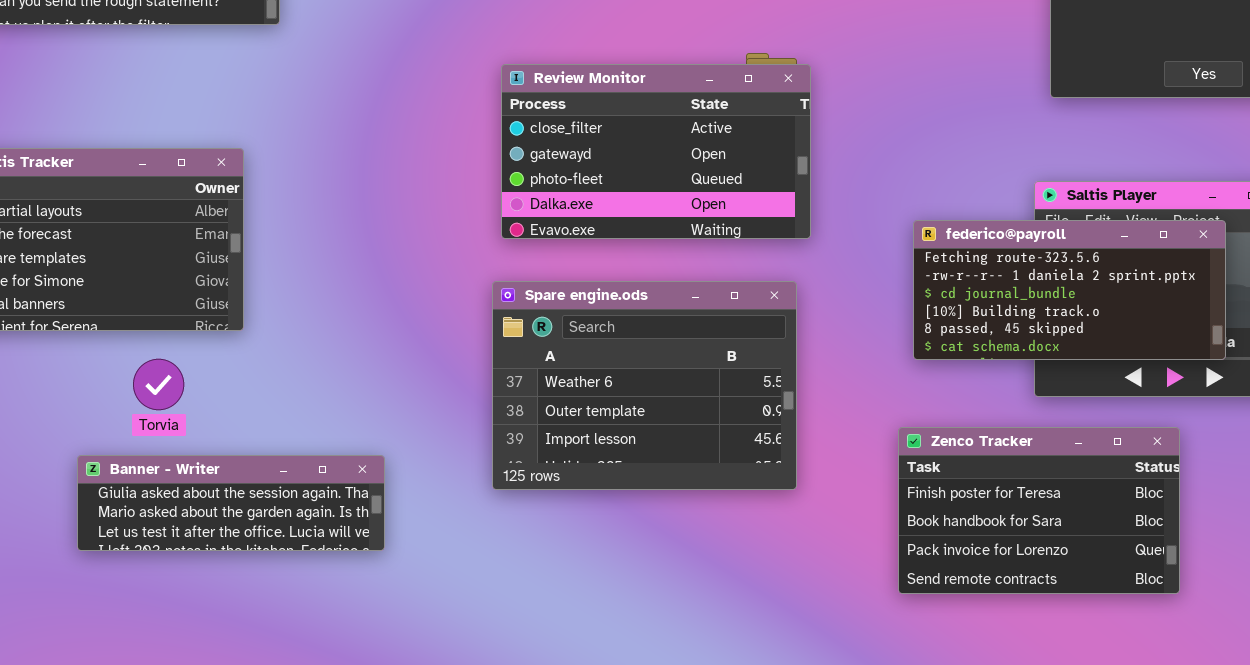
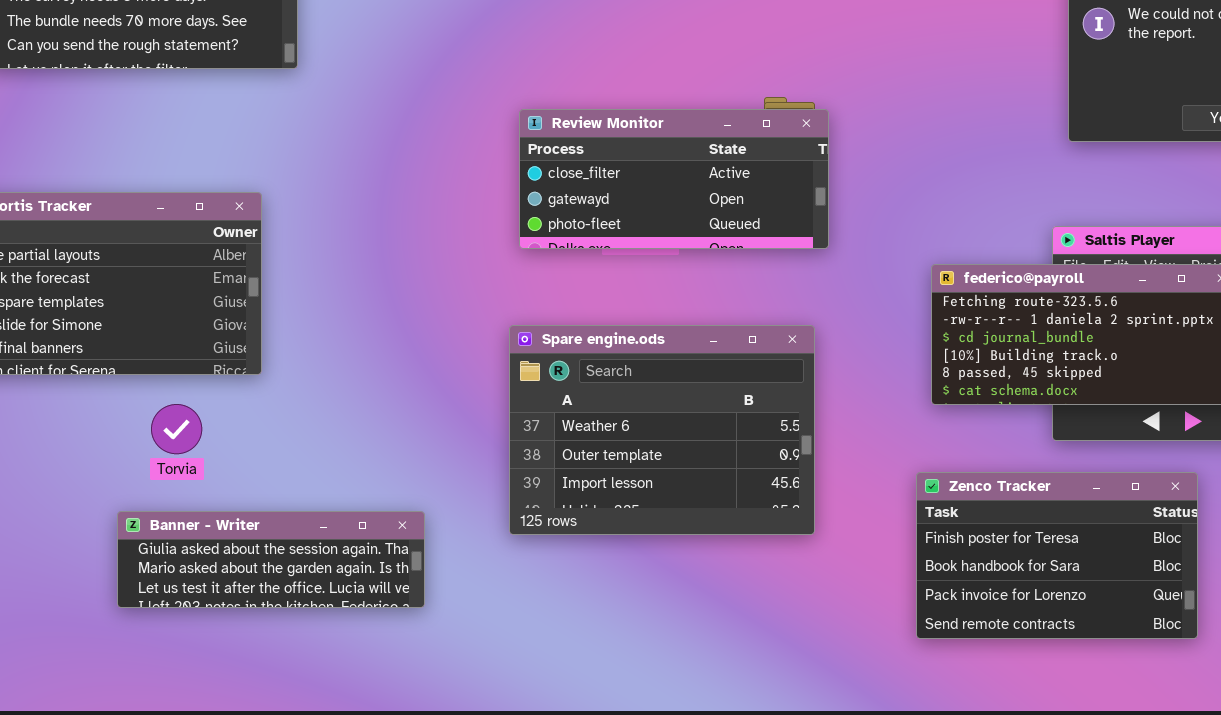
Review Monitor: [501,64,811,239] -> [519,109,829,249], resized
Banner - Writer: [77,455,385,551] -> [117,511,425,608], moved

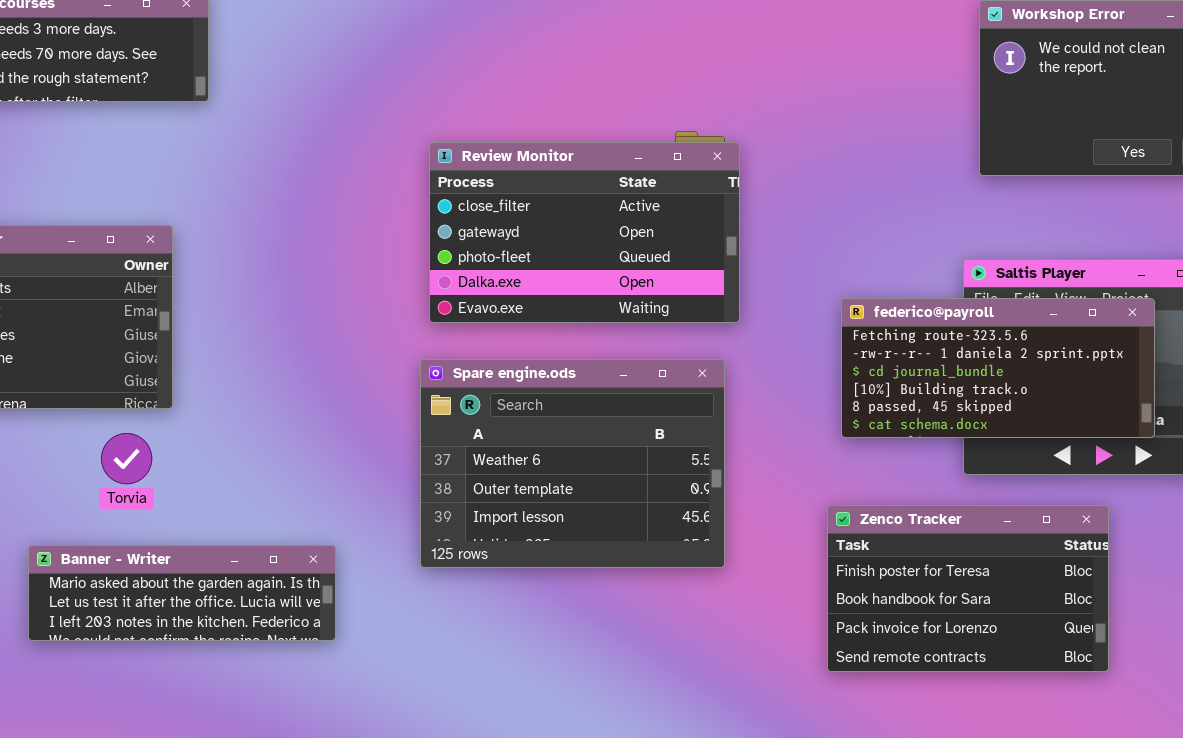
Review Monitor: [519,109,829,249] -> [429,142,740,323], resized
Torvia: [151,404,202,454] -> [101,433,152,484], moved
Banner - Writer: [117,511,425,608] -> [28,545,336,641], scrolled down 1 row

